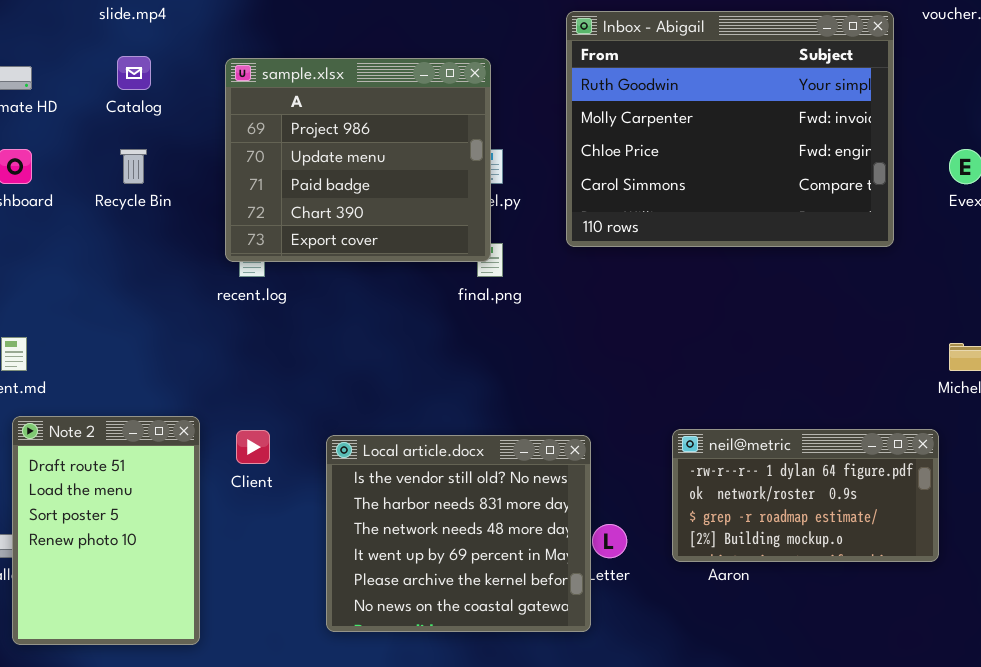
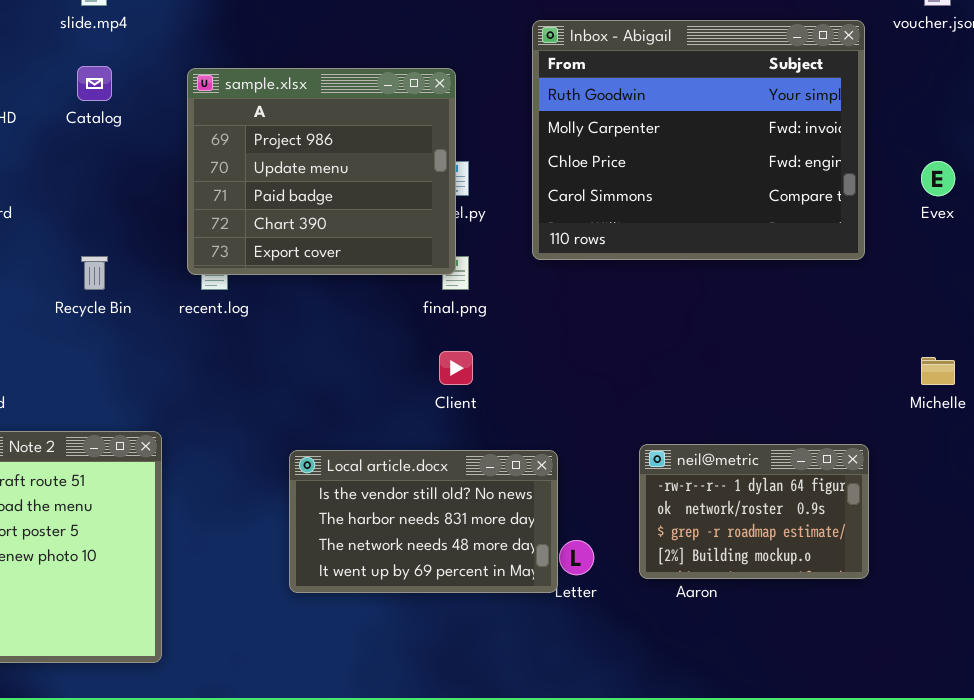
Recycle Bin: [120,149,147,184] -> [81,256,108,290], moved
neil@metric: [672,429,939,562] -> [639,444,869,579], resized
Client: [236,430,270,464] -> [439,351,473,385], moved
Local article.docx: [326,435,591,632] -> [289,450,558,593], resized

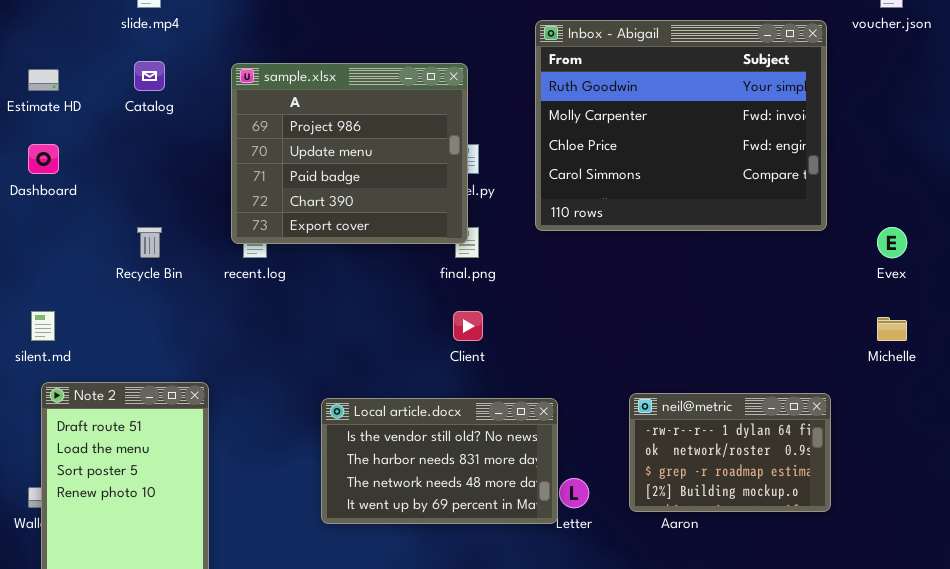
Evex: [921,161,955,196] -> [877,227,907,258], moved

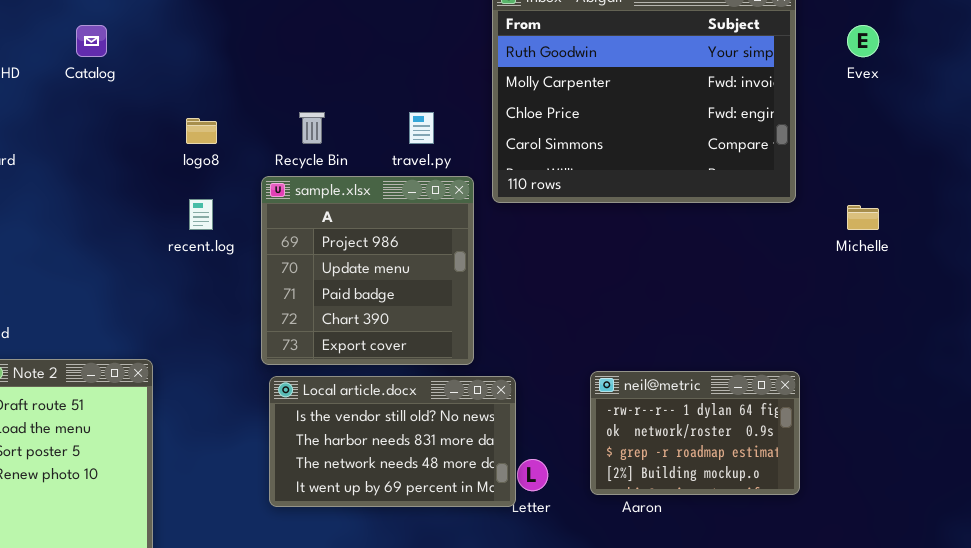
sample.xlsx: [231,63,468,244] -> [261,176,474,365], moved, resized
Recycle Bin: [137,227,162,258] -> [299,112,325,144], moved
Evex: [877,227,907,258] -> [847,25,879,57], moved
Michelle: [877,317,907,341] -> [847,205,879,230], moved

